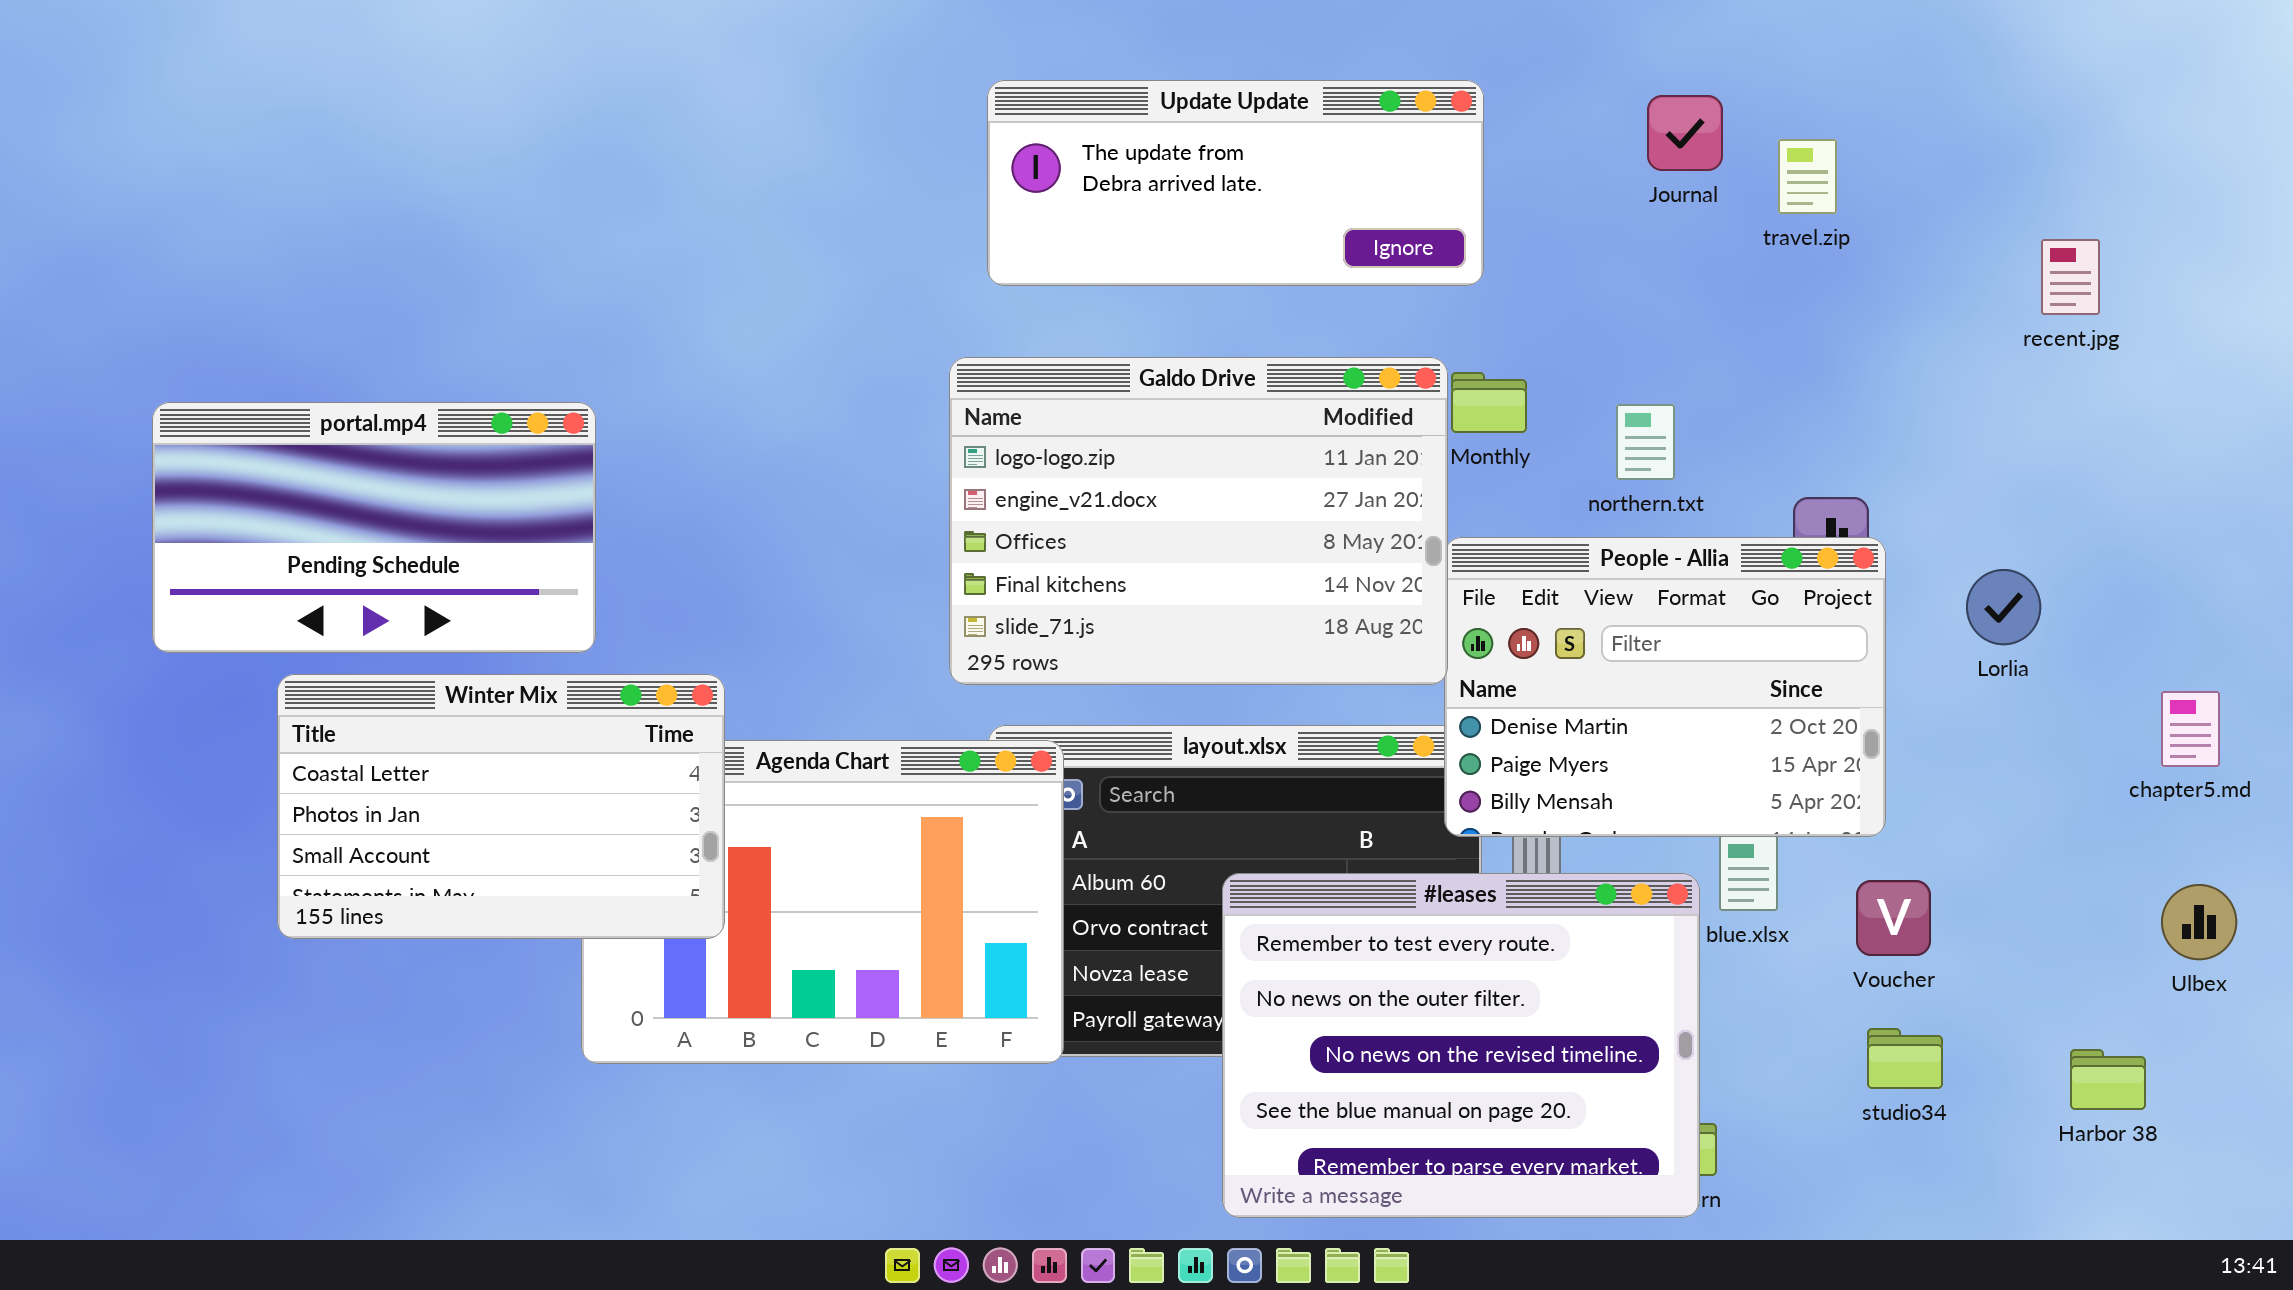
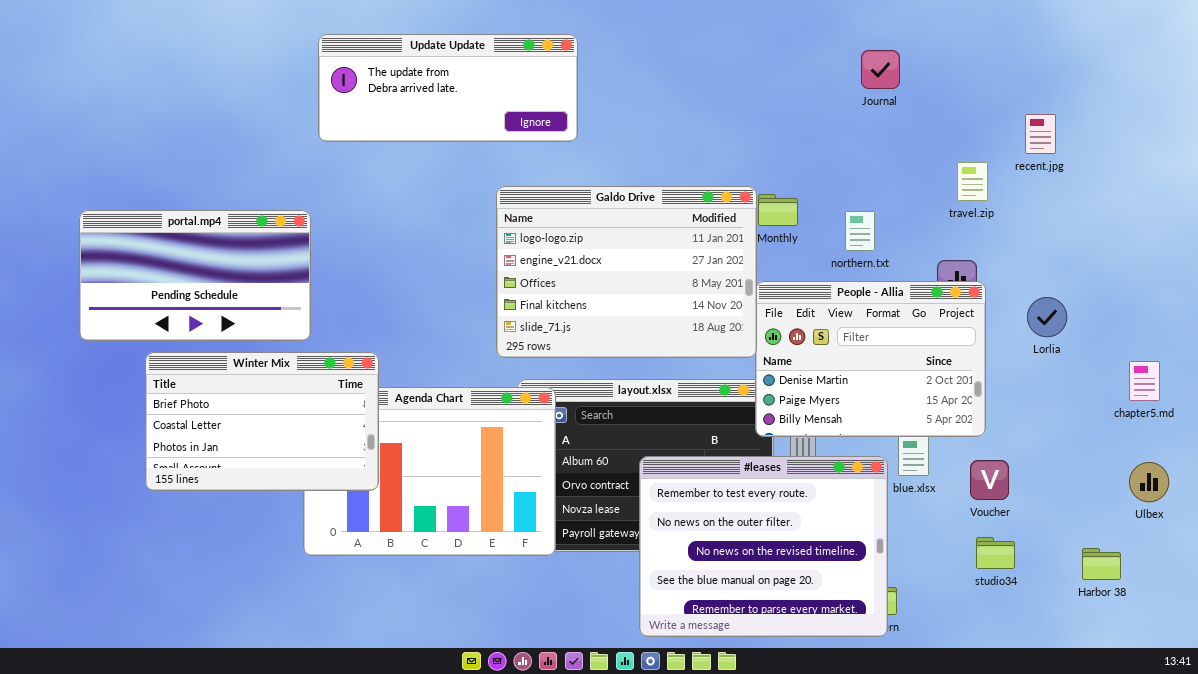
Update Update: [987,80,1484,286] -> [318,34,578,142], moved
travel.zip: [1778,139,1837,214] -> [957,162,988,201], moved
recent.jpg: [2041,239,2100,315] -> [1025,114,1056,154], moved
Winter Mix: [277,674,725,939] -> [145,352,379,491], scrolled up 1 row

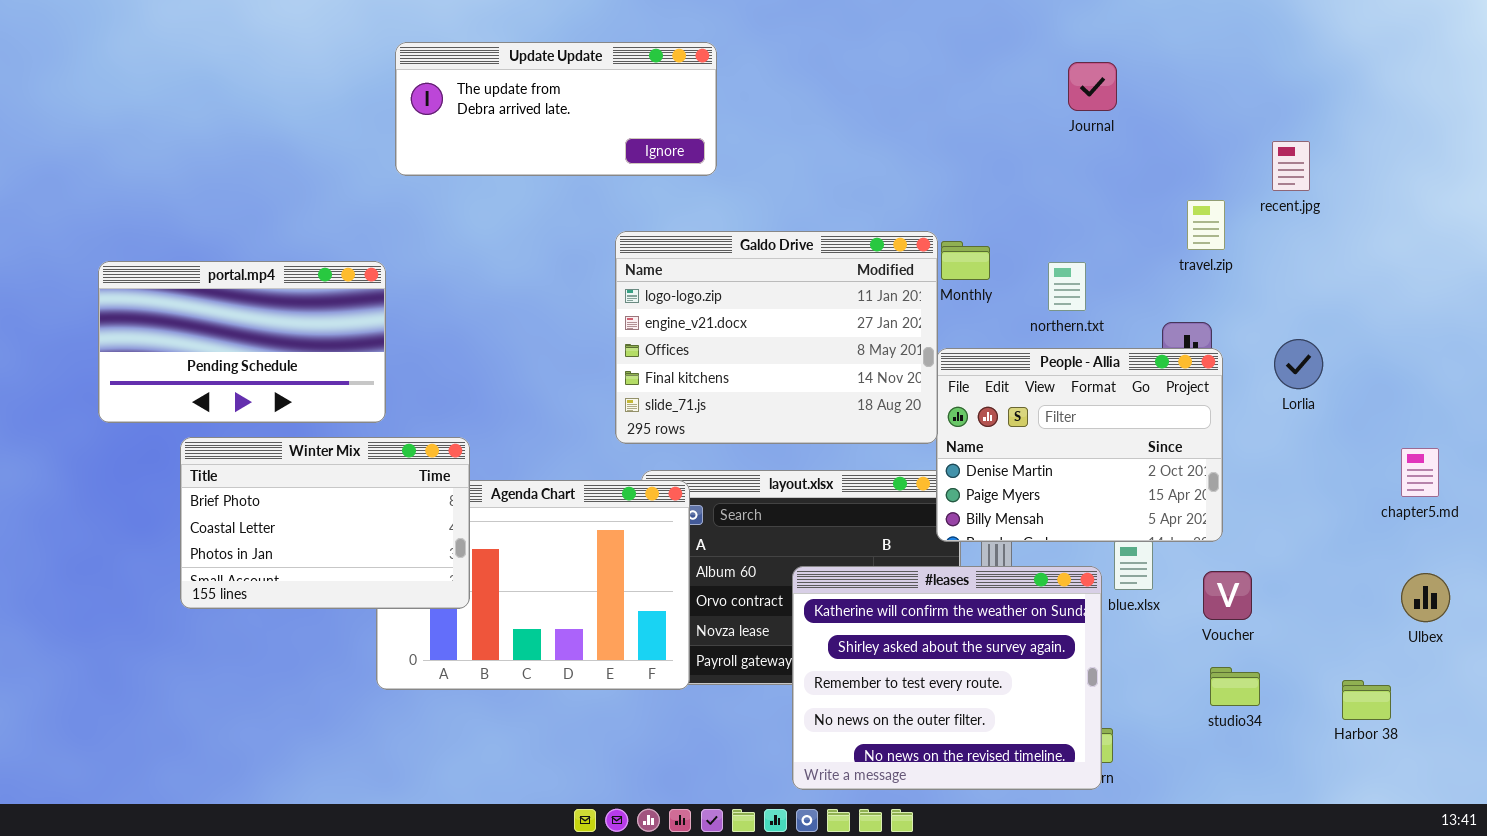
Lorlia: [1027,297,1067,337] -> [1274,339,1323,389], moved
#leases: [639,456,888,637] -> [792,566,1102,790], scrolled up 2 rows

